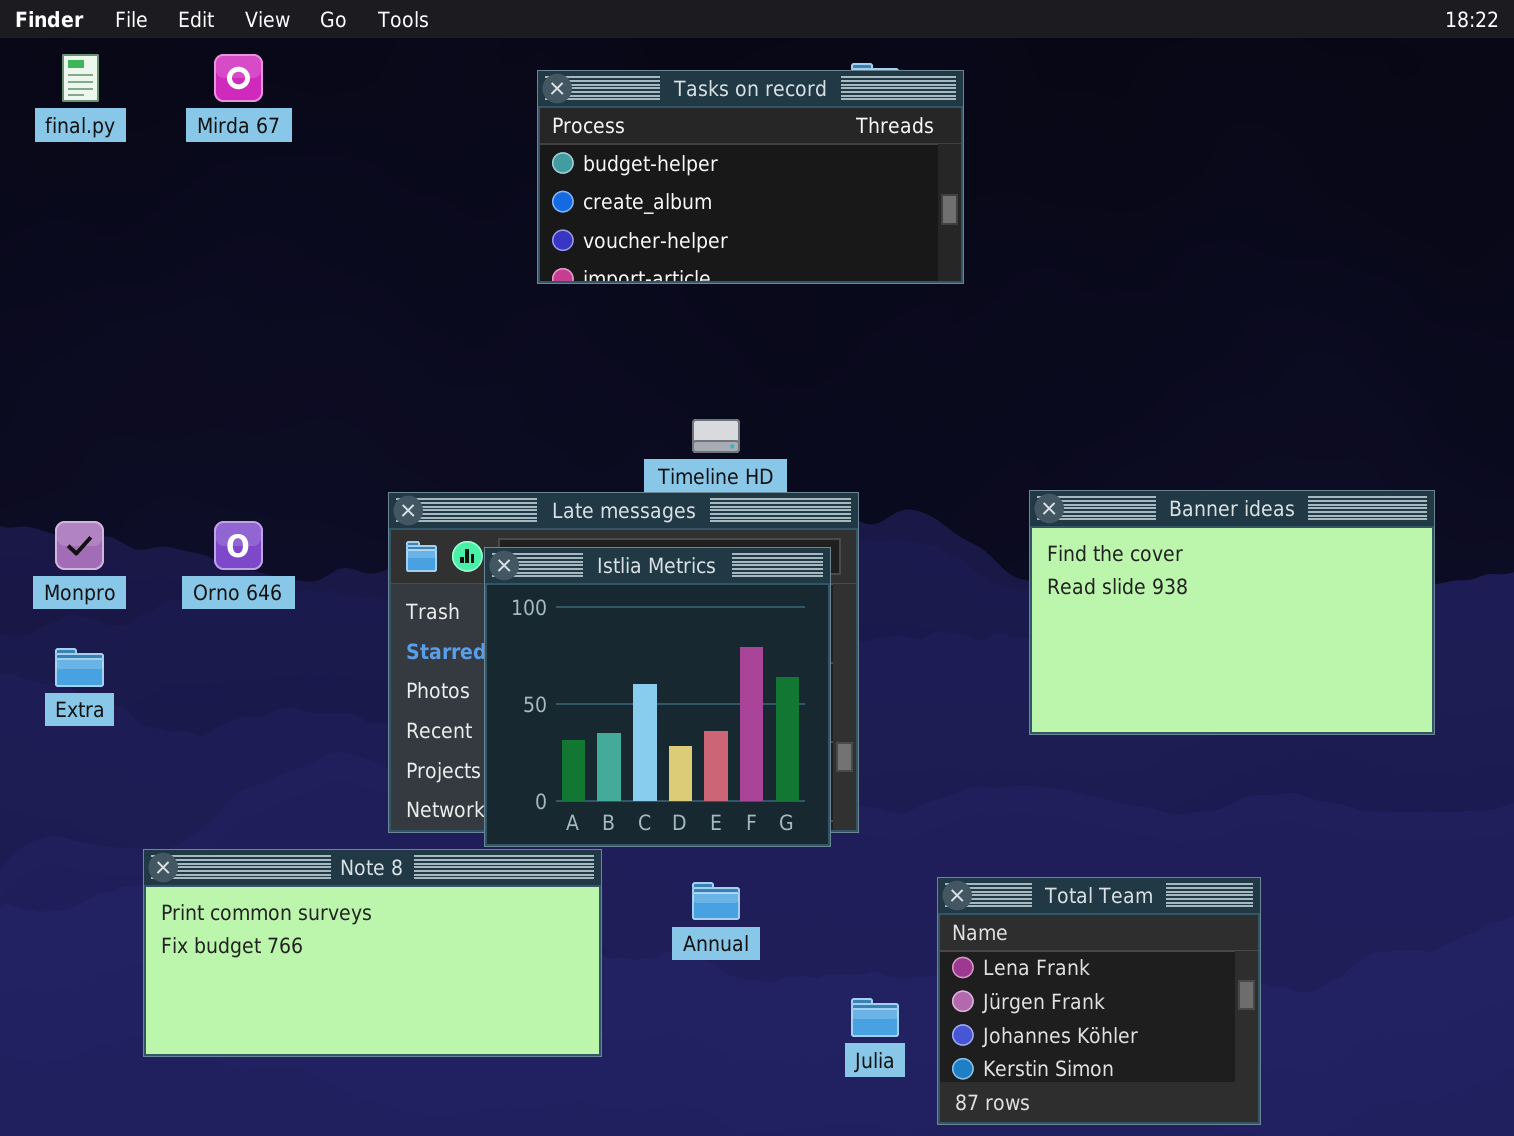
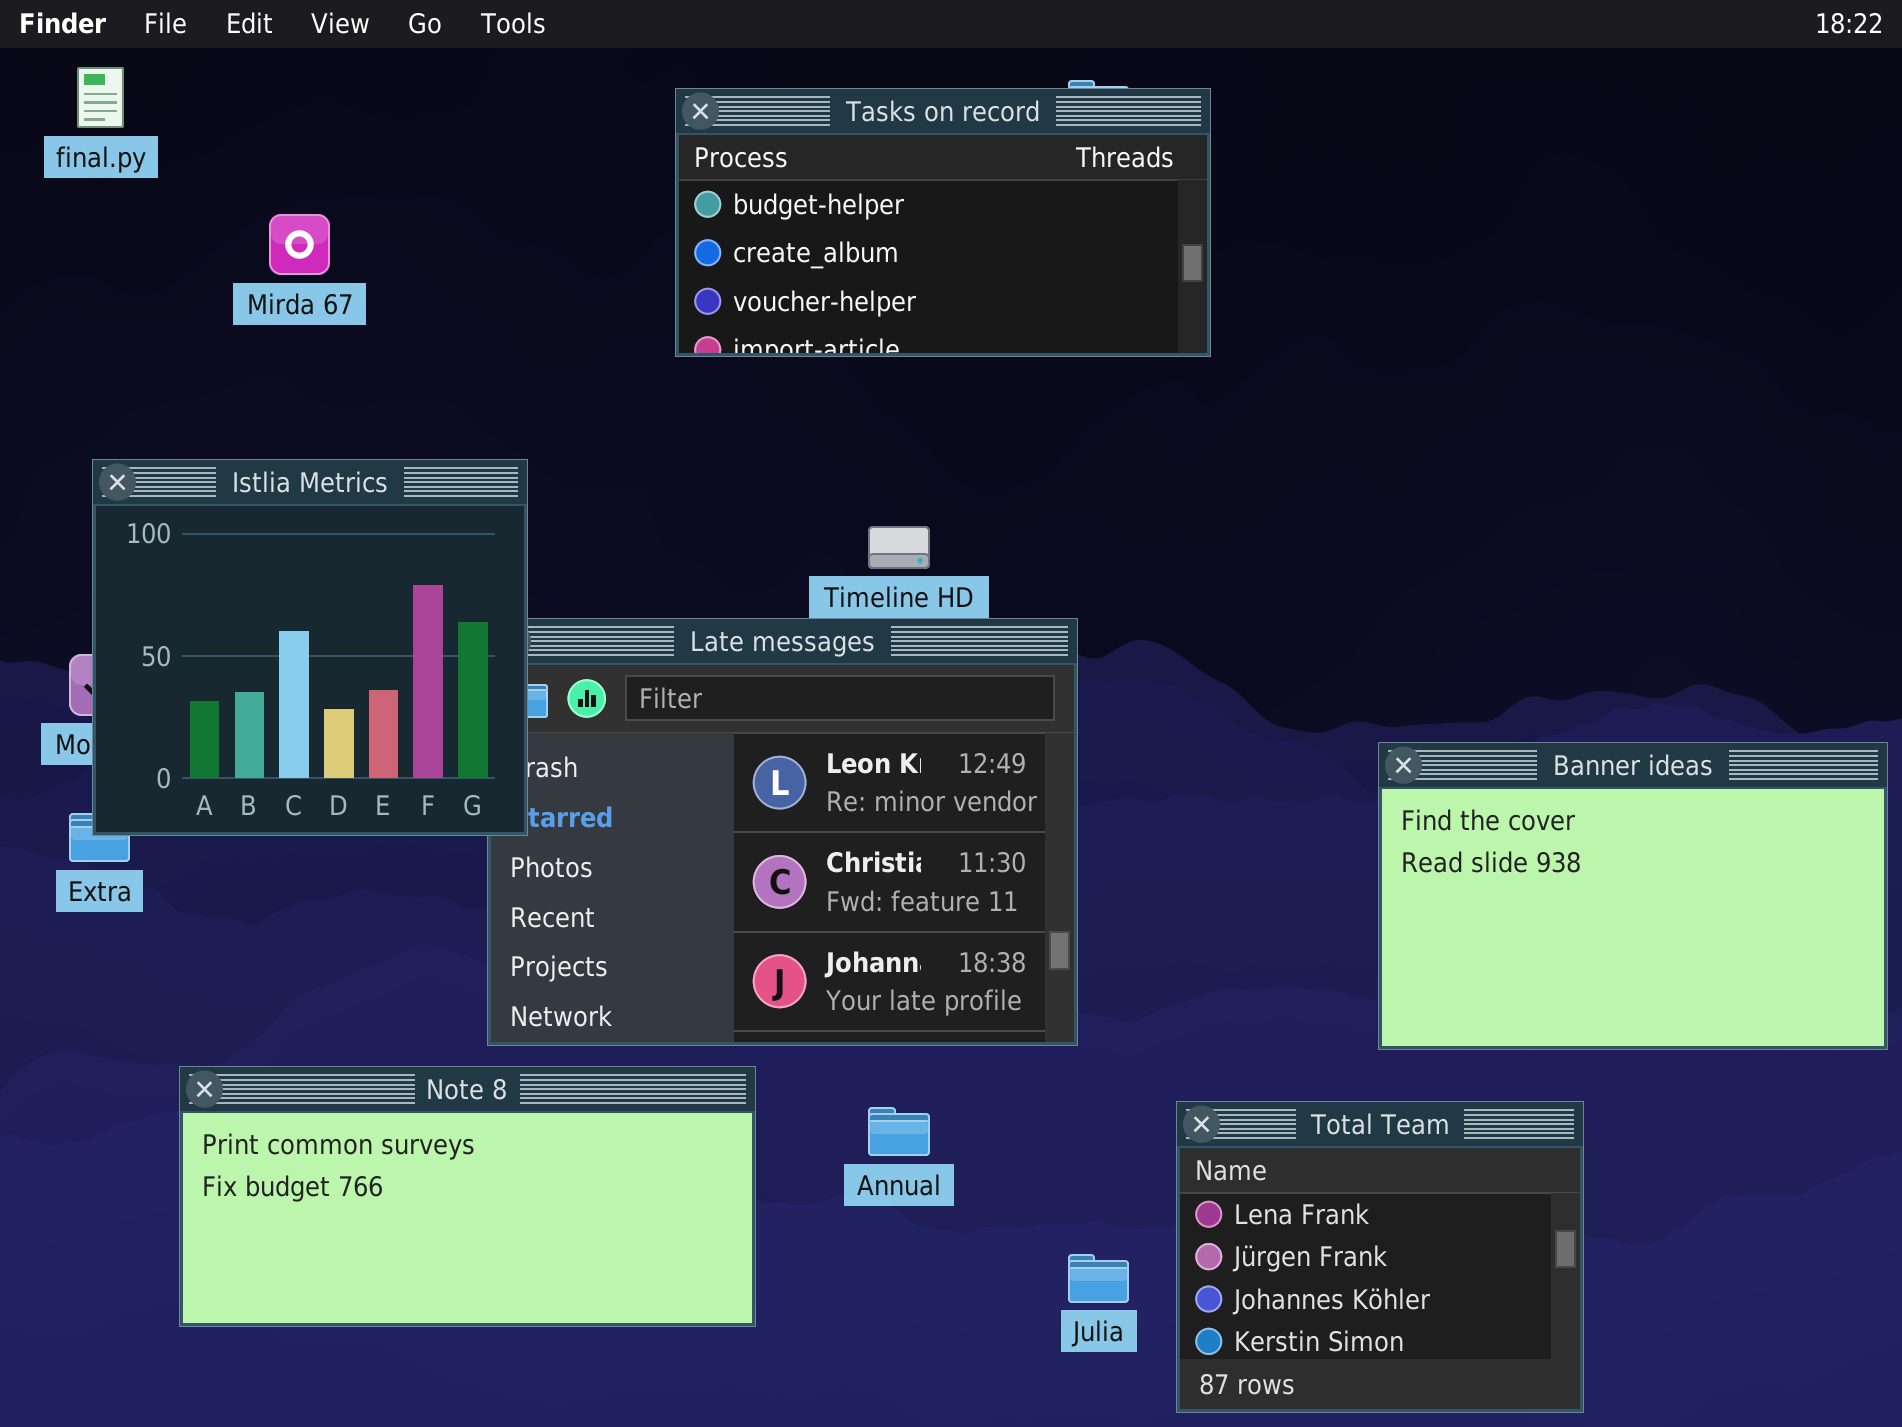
Mirda 67: [214,54,263,102] -> [269,214,330,275], moved
Banner ideas: [1029,490,1435,735] -> [1378,742,1888,1050], moved
Istlia Metrics: [484,547,831,847] -> [92,459,528,836], moved

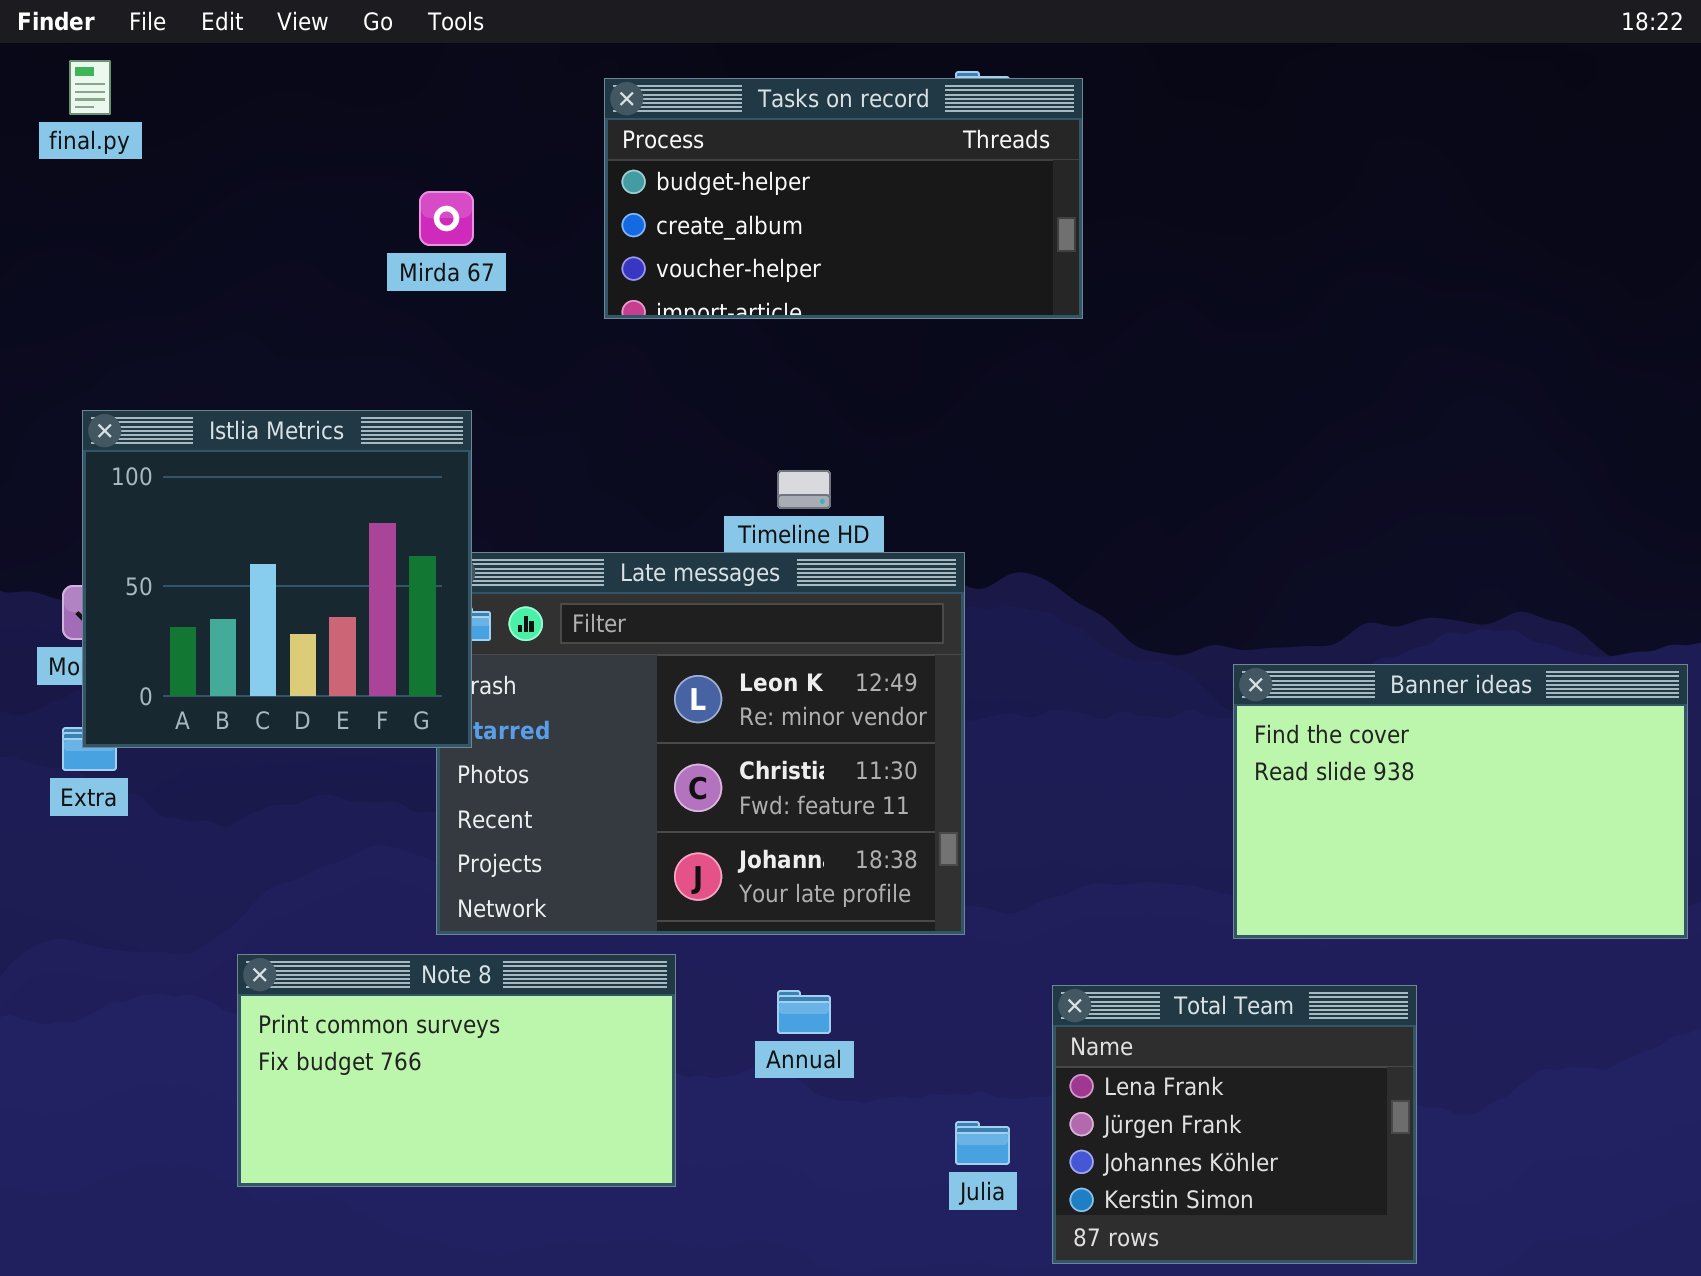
Mirda 67: [269,214,330,275] -> [419,191,474,246], moved
Note 8: [179,1066,756,1327] -> [237,954,676,1187], resized

